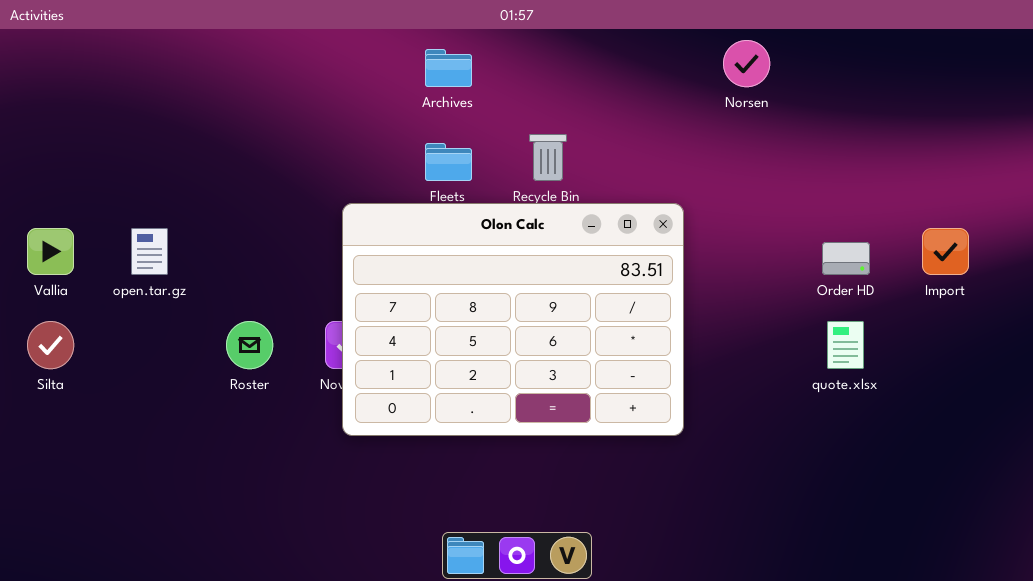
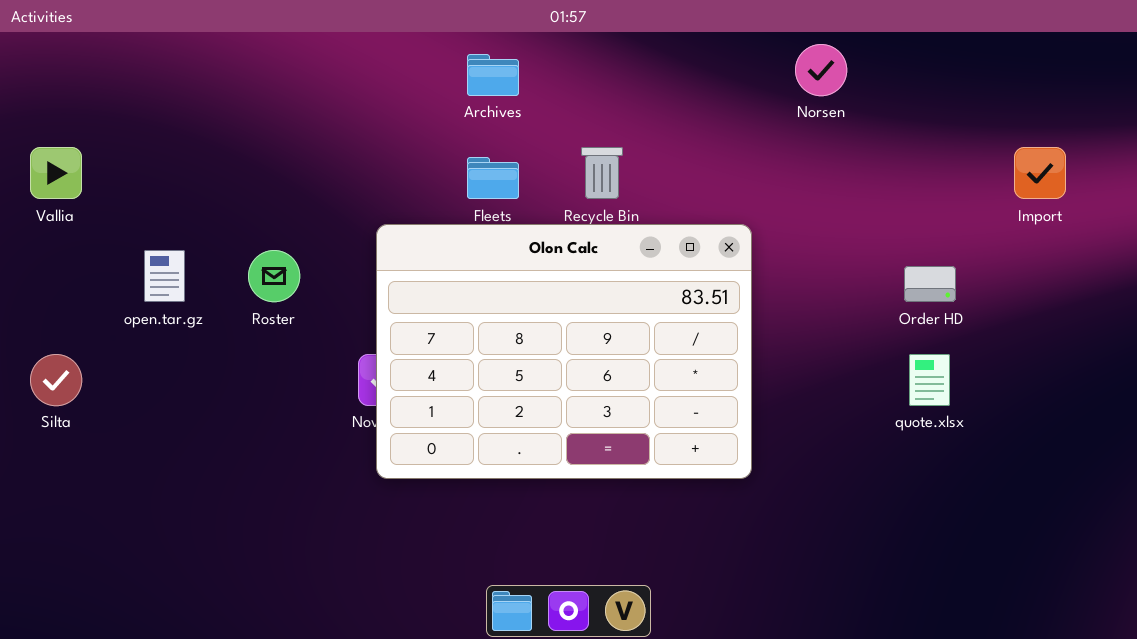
Vallia: [27,228,74,275] -> [30,147,82,199], moved
Import: [922,228,969,275] -> [1014,147,1066,199], moved
Roster: [226,321,273,369] -> [248,250,300,302], moved

